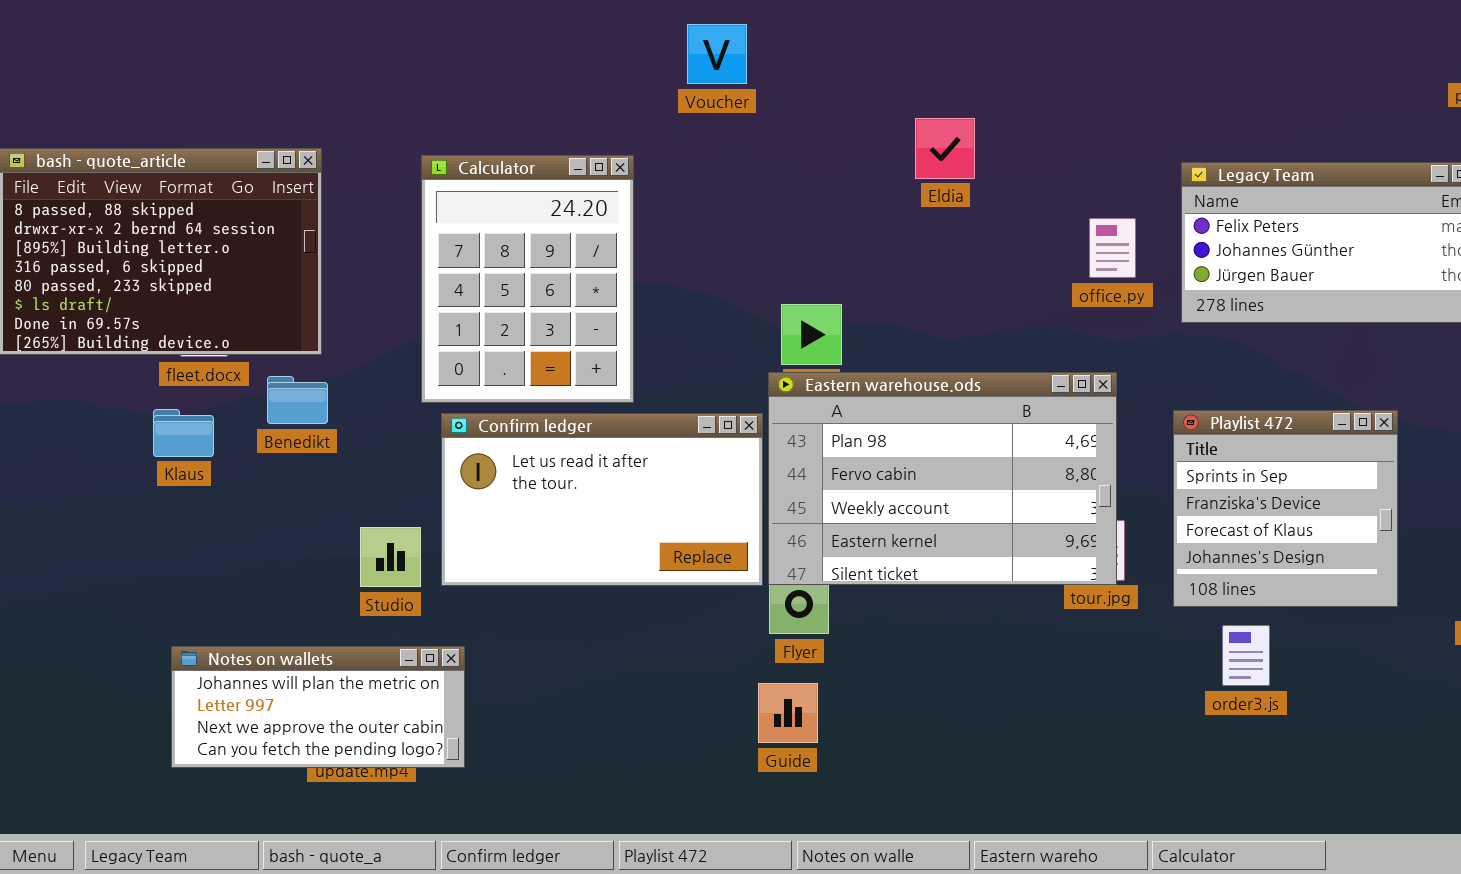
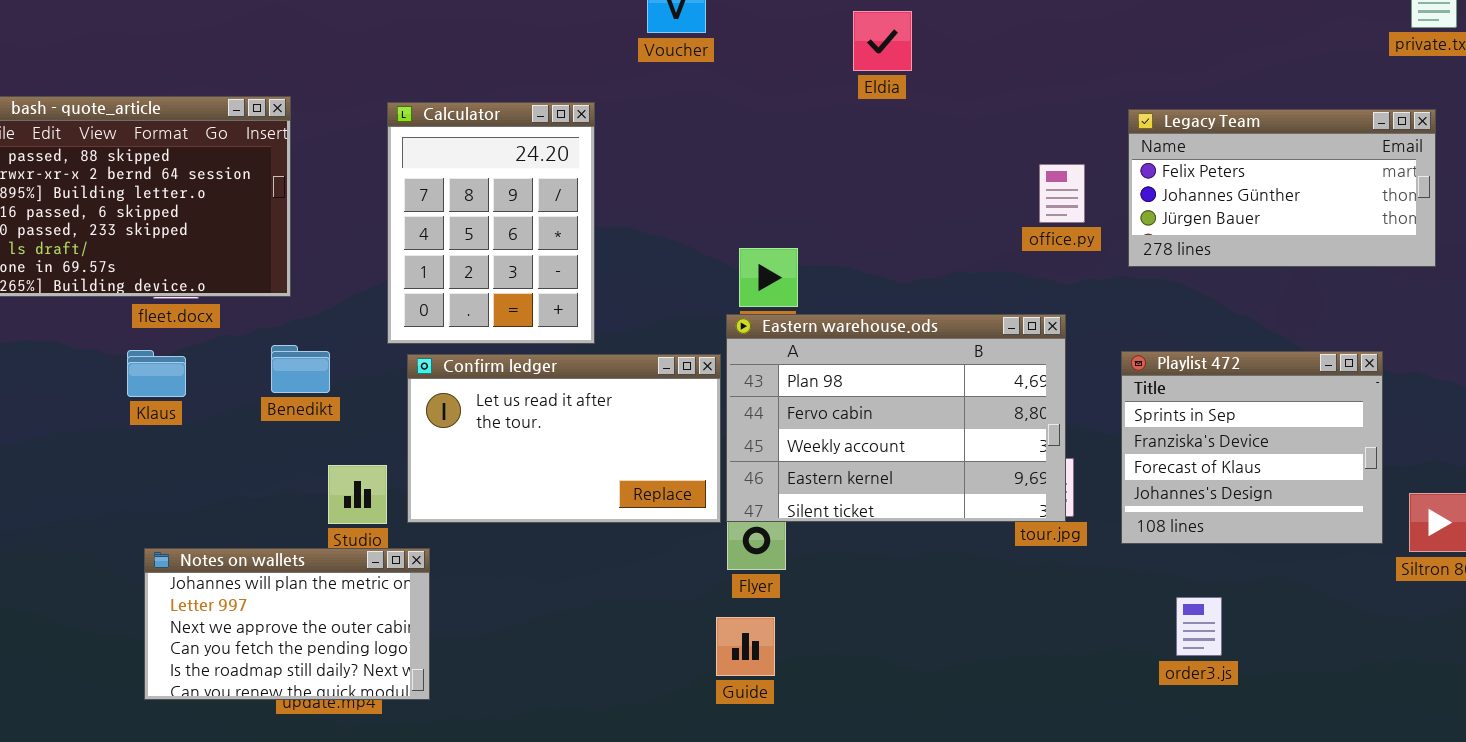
Eldia: [915,118,975,179] -> [853,11,912,71], moved
Benedikt: [267,376,328,424] -> [271,345,330,393], moved
Playlist 472: [1173,410,1398,607] -> [1121,351,1383,544], resized
order3.js: [1222,625,1270,686] -> [1176,597,1222,656], moved
Notes on wallets: [171,646,465,768] -> [144,548,430,700], resized

